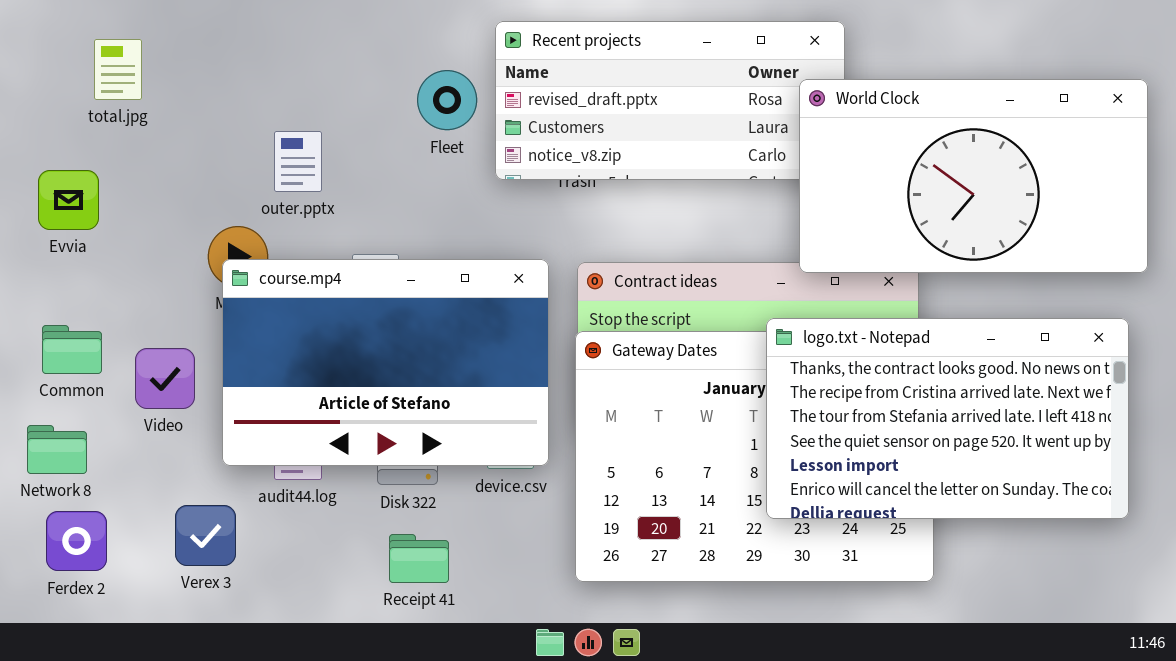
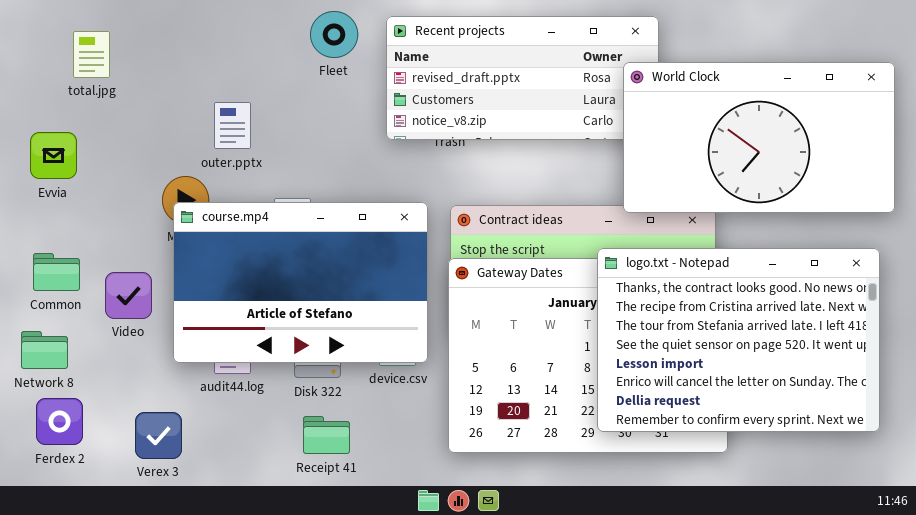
Fleet: [417,70,477,130] -> [310,11,358,58], moved
logo.txt - Notepad: [766,318,1129,519] -> [597,248,880,432], resized
Verex 3: [175,505,236,566] -> [135,412,182,459], moved

